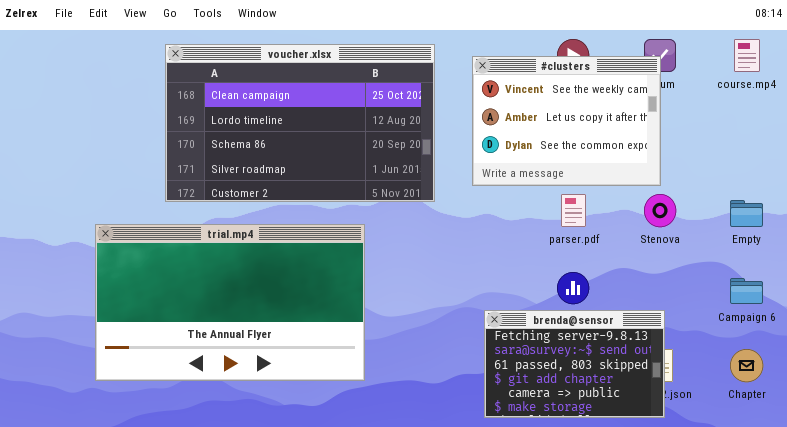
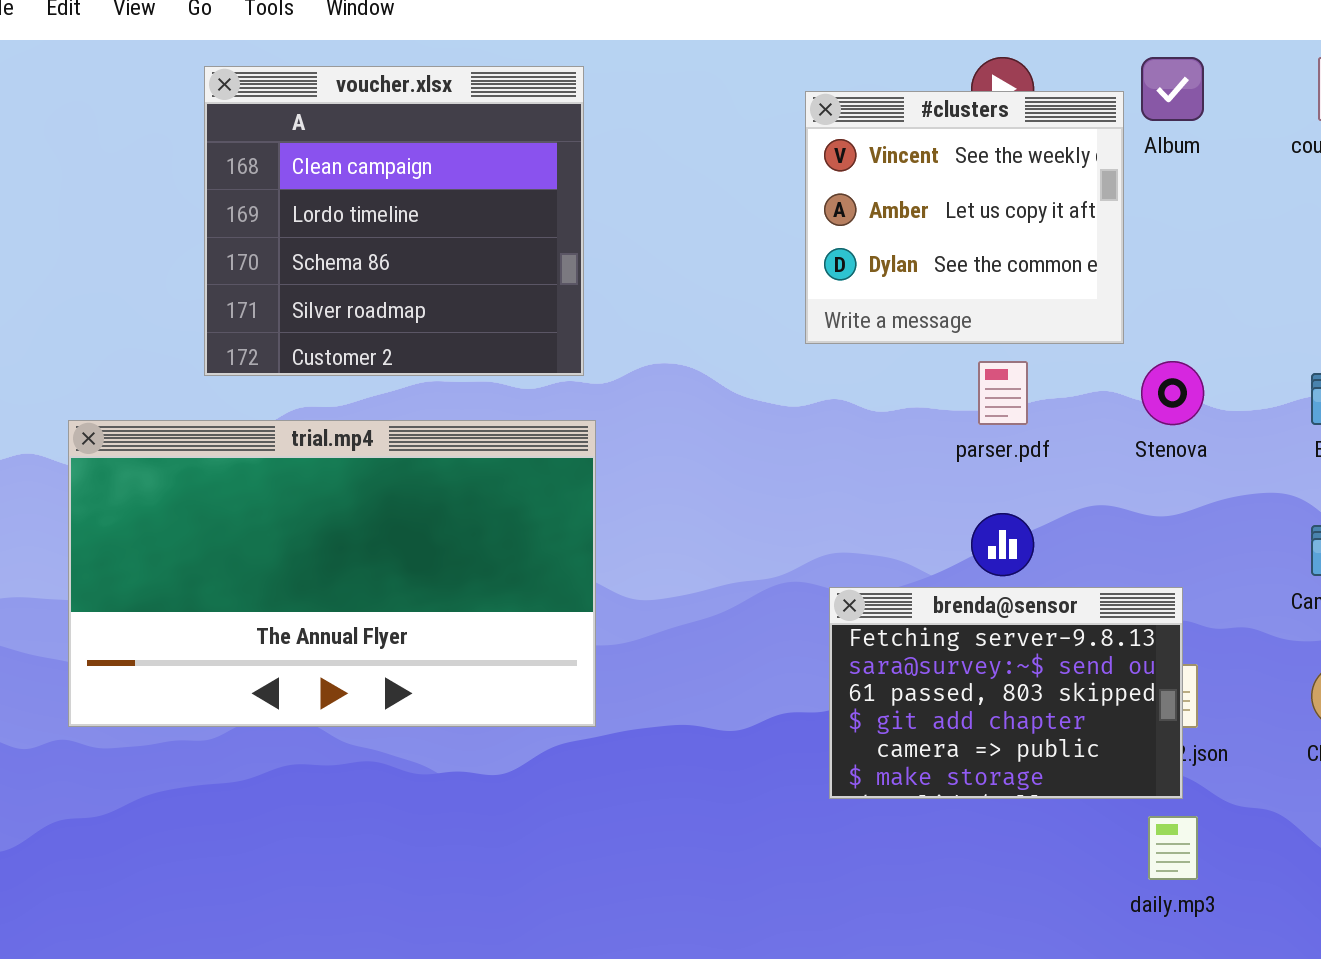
voucher.xlsx: [165,44,435,202] -> [204,66,584,376], resized
#clusters: [472,56,661,186] -> [805,91,1124,344], resized

